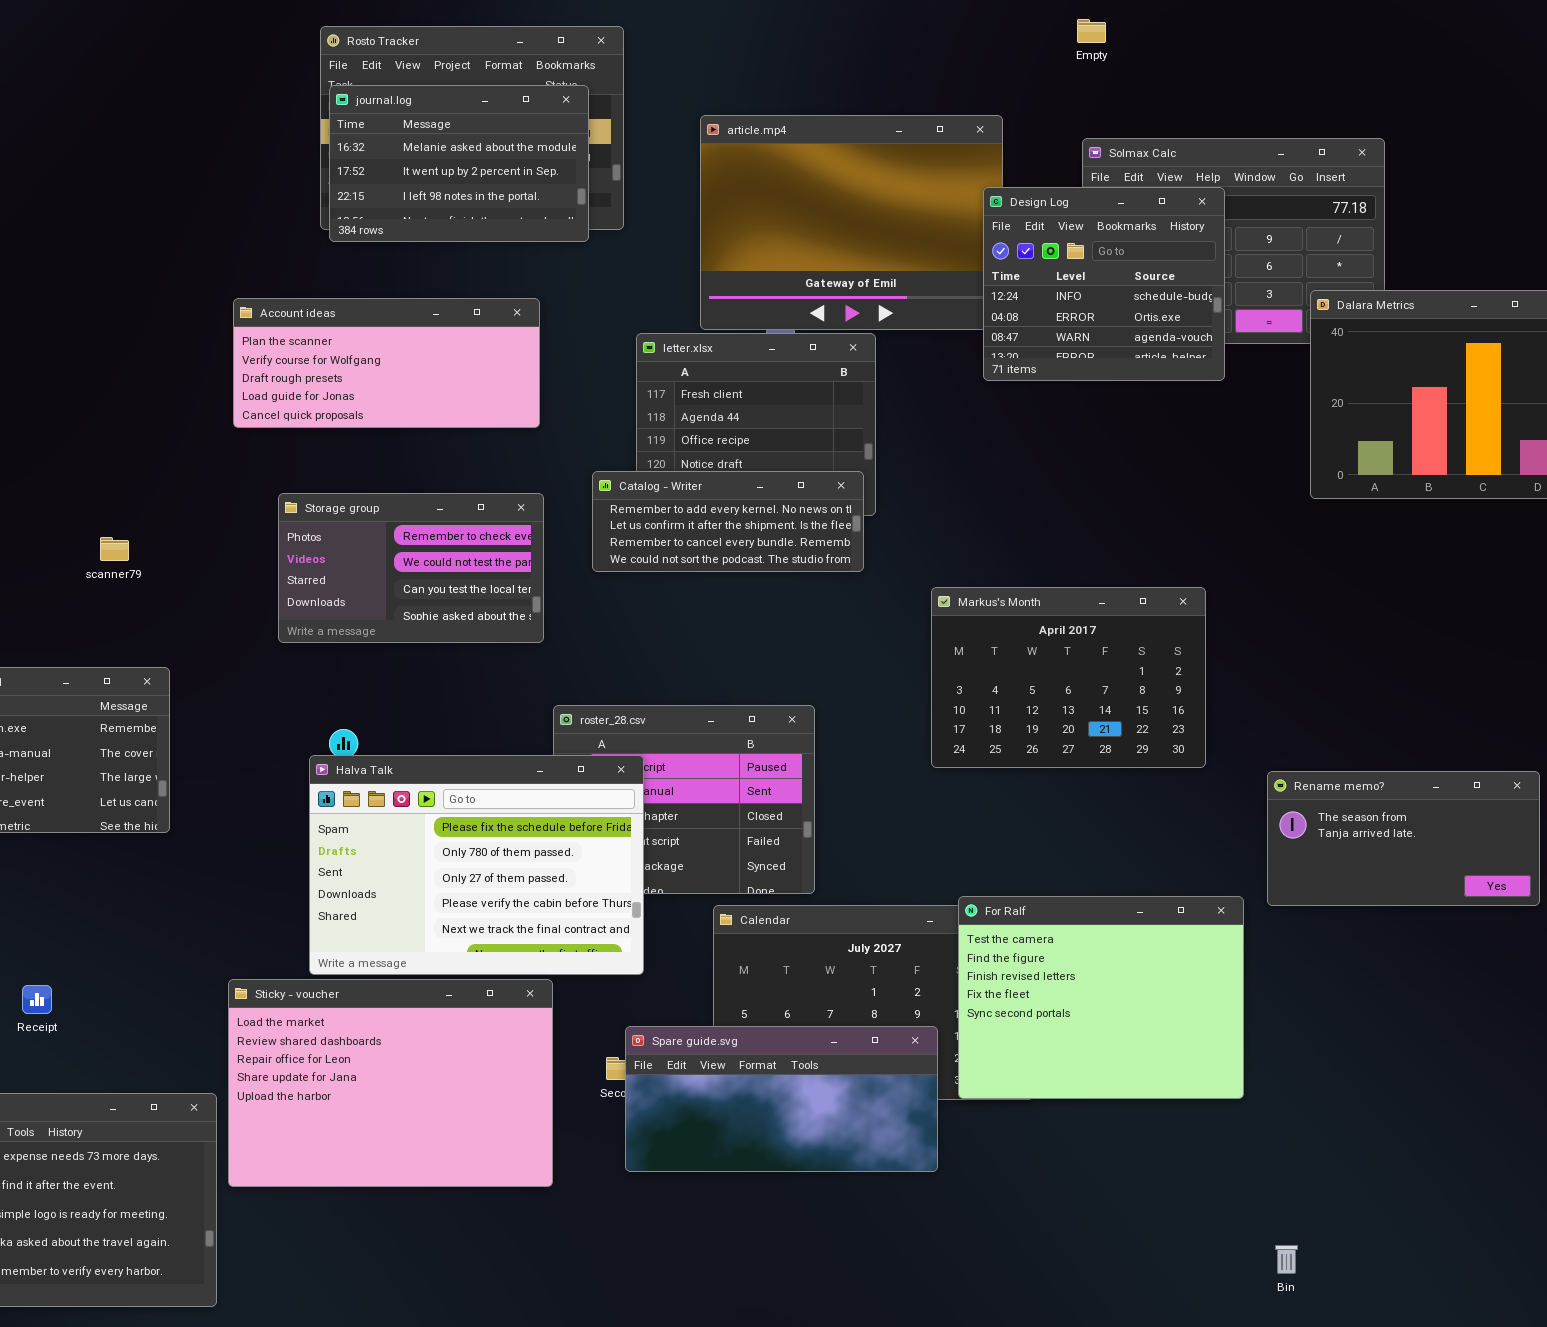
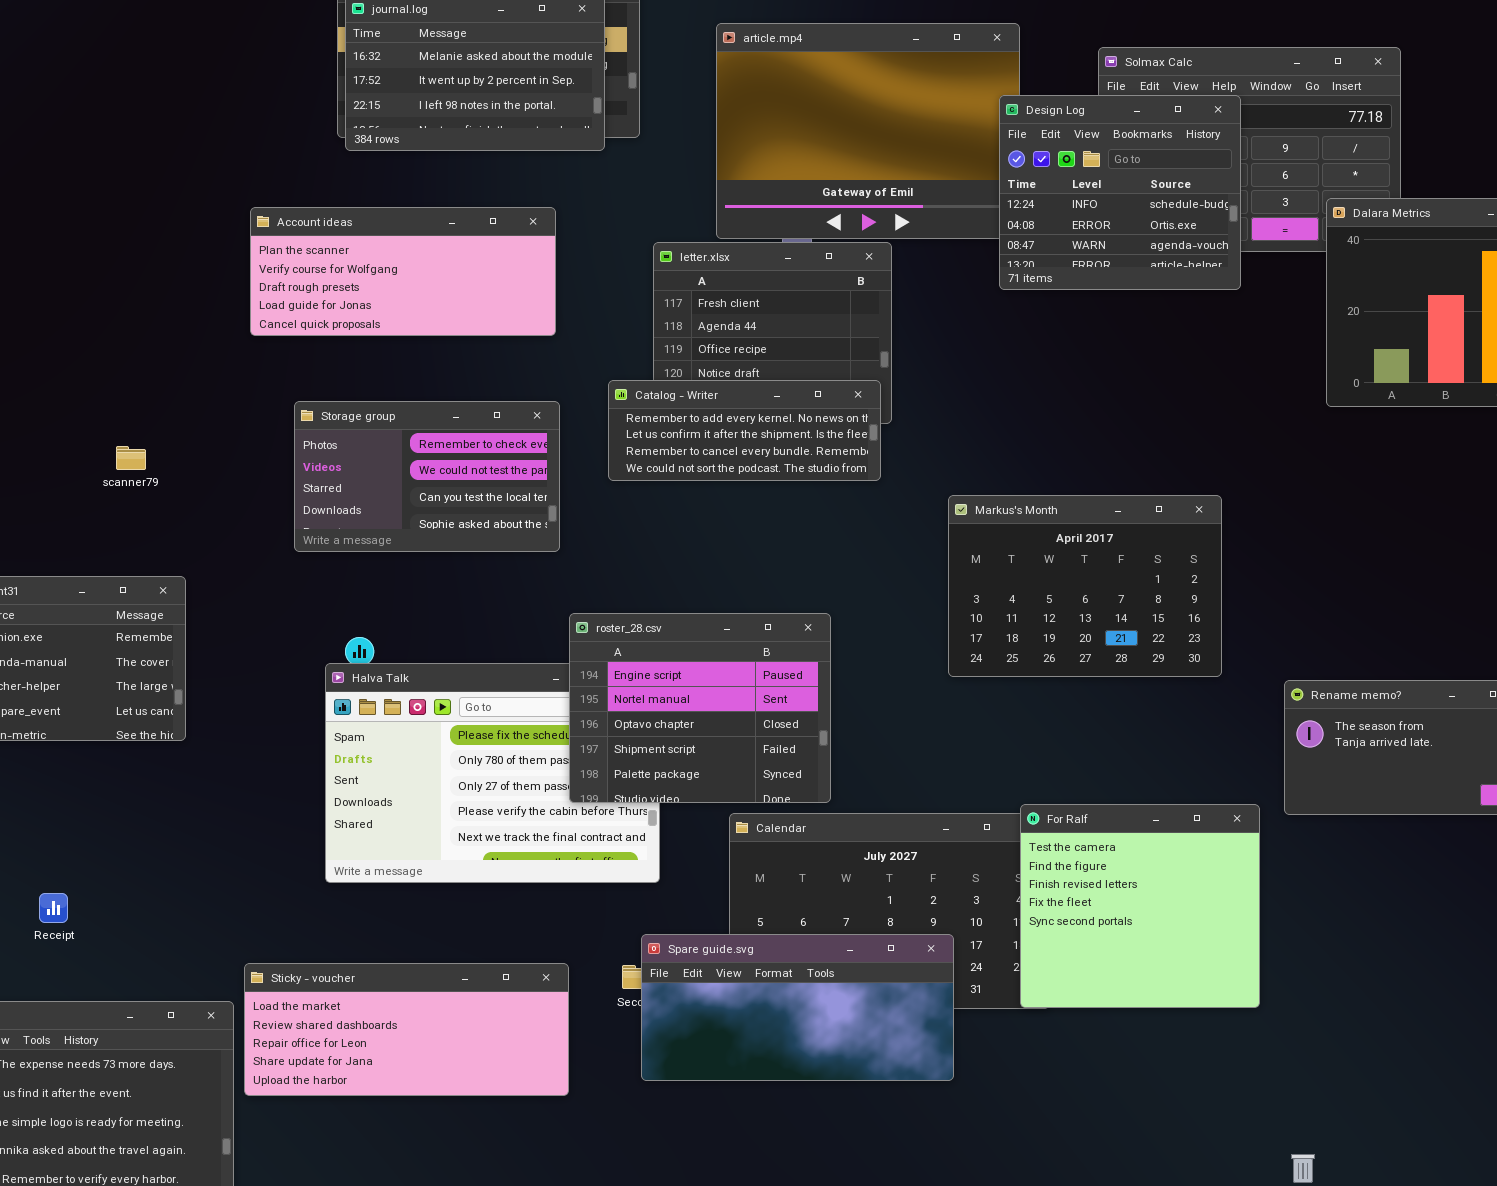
roster_28.csv: [553,705,815,894] -> [569,613,831,803], raised
For Ralf: [958,896,1244,1099] -> [1020,804,1260,1008], resized
Sticky - voucher: [228,979,553,1187] -> [244,963,569,1096], resized

